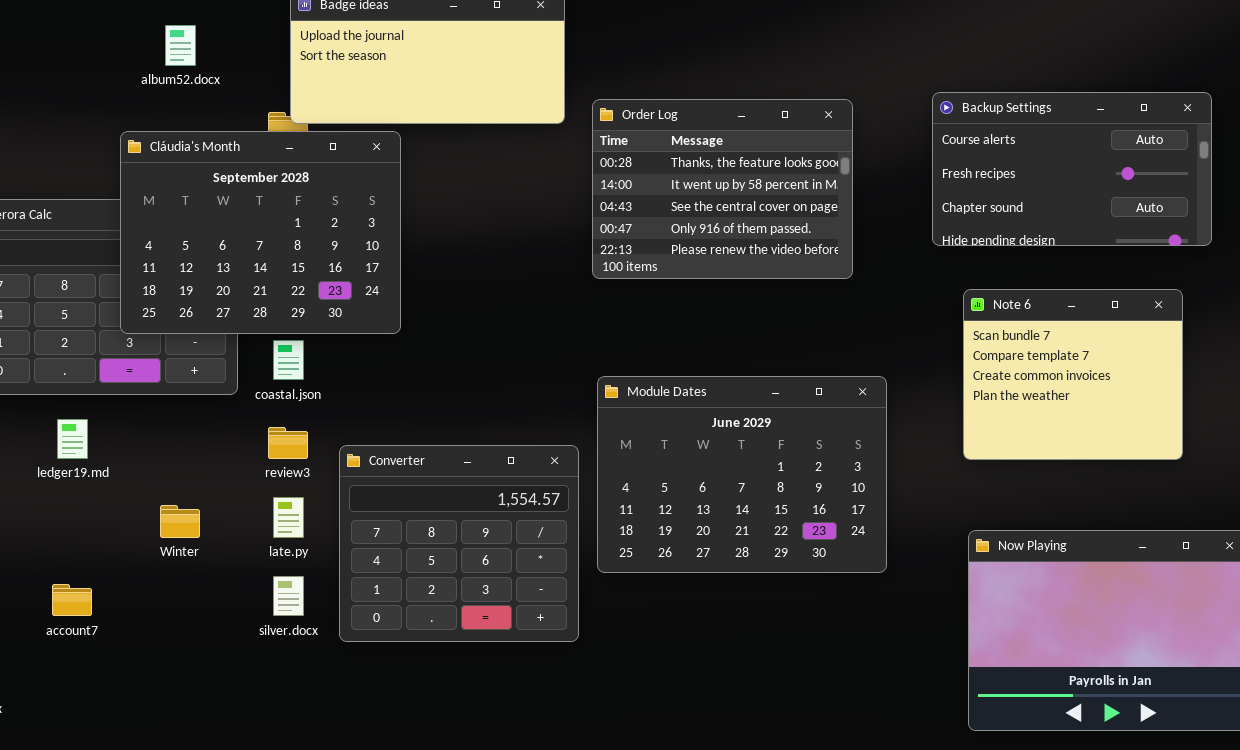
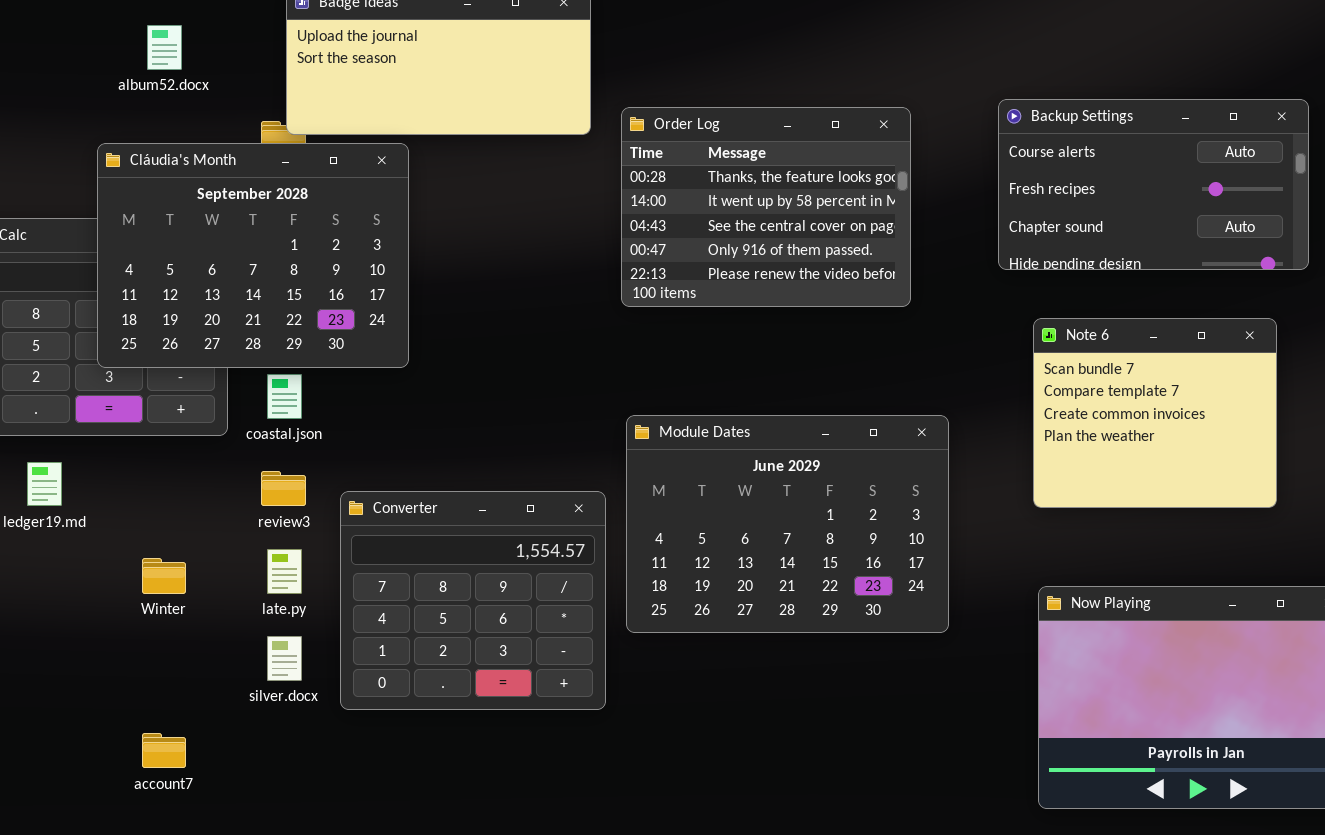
account7: [52,584,92,616] -> [142,733,186,768], moved

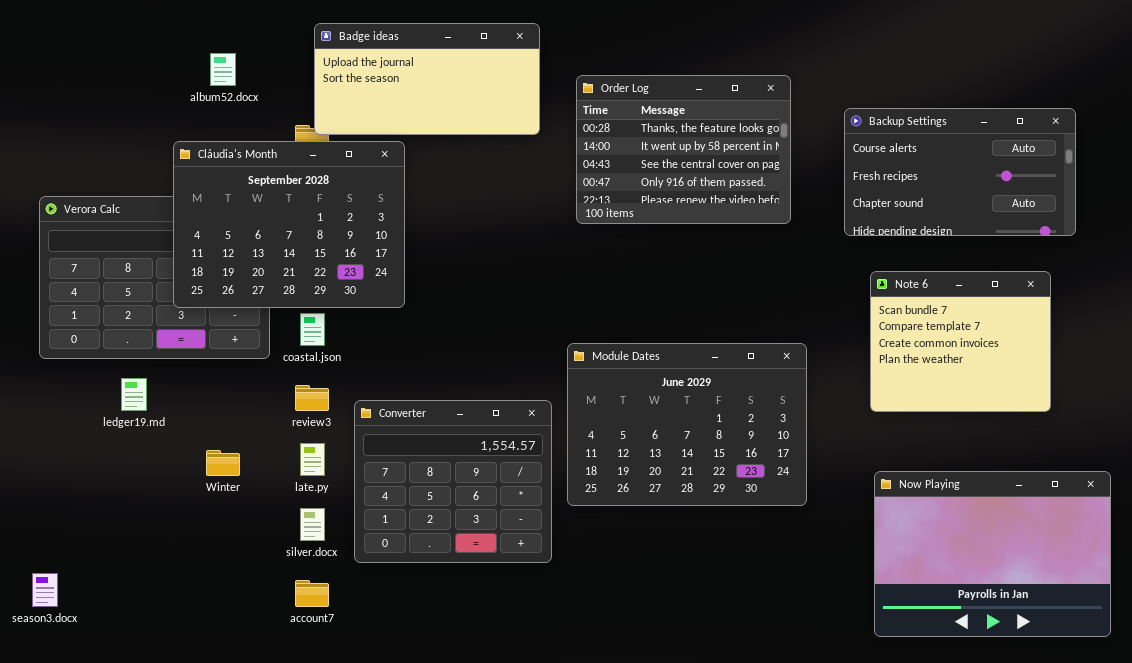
Order Log: [621,107,911,307] -> [576,75,791,224], moved
account7: [142,733,186,768] -> [295,580,329,607], moved

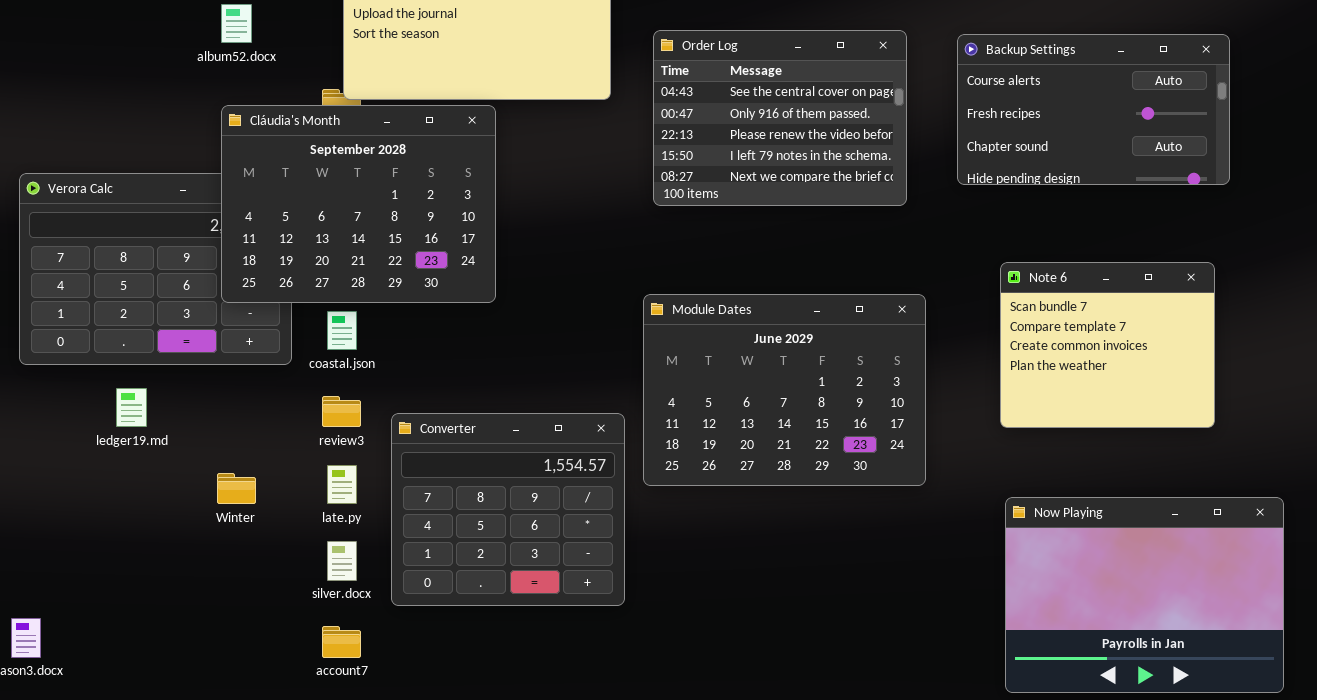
Order Log: [576,75,791,224] -> [653,30,907,206], scrolled down 2 rows
Backup Settings: [844,108,1076,236] -> [957,34,1230,185], moved
Cláudia's Month: [173,141,405,308] -> [221,105,496,303], moved
Module Dates: [567,343,807,506] -> [643,294,926,486], moved

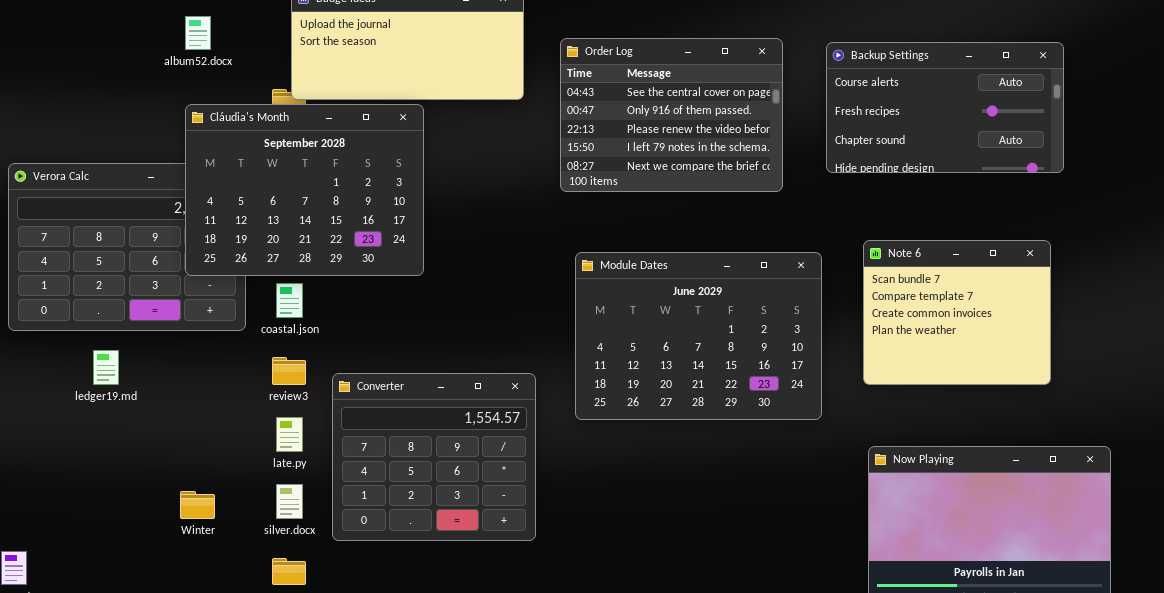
Module Dates: [643,294,926,486] -> [575,252,822,420], moved
Winter: [217,473,256,504] -> [180,491,215,519], moved

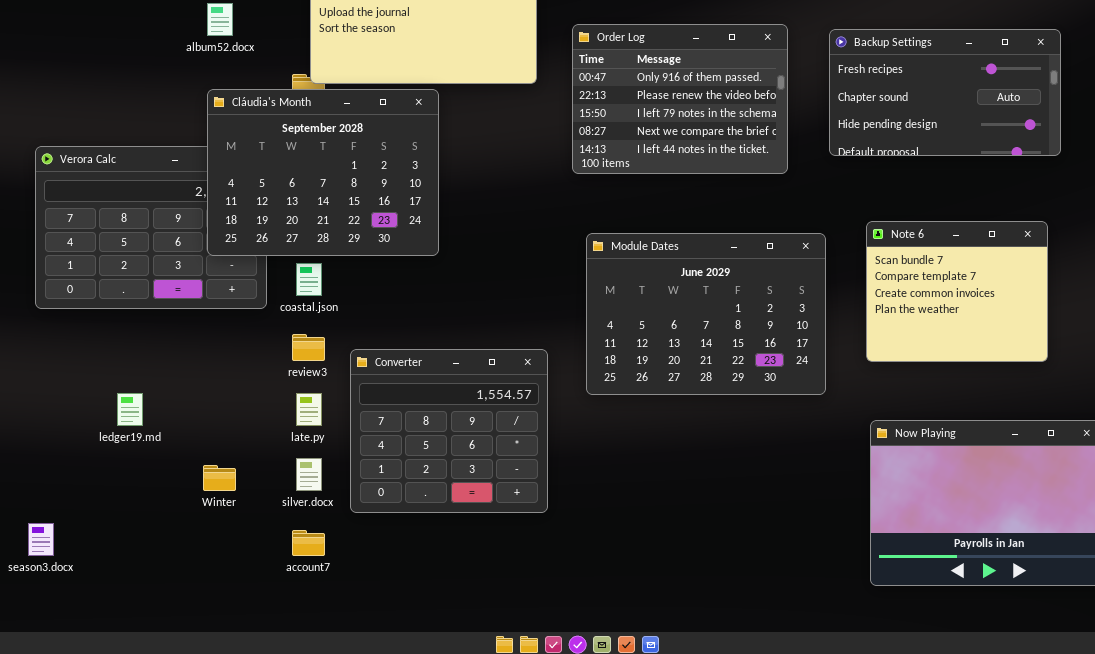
Order Log: [560,38,783,192] -> [572,24,788,174], scrolled down 1 row
Backup Settings: [826,42,1064,173] -> [829,29,1061,156], scrolled down 1 row
ledger19.md: [93,350,119,385] -> [117,393,143,426], moved

